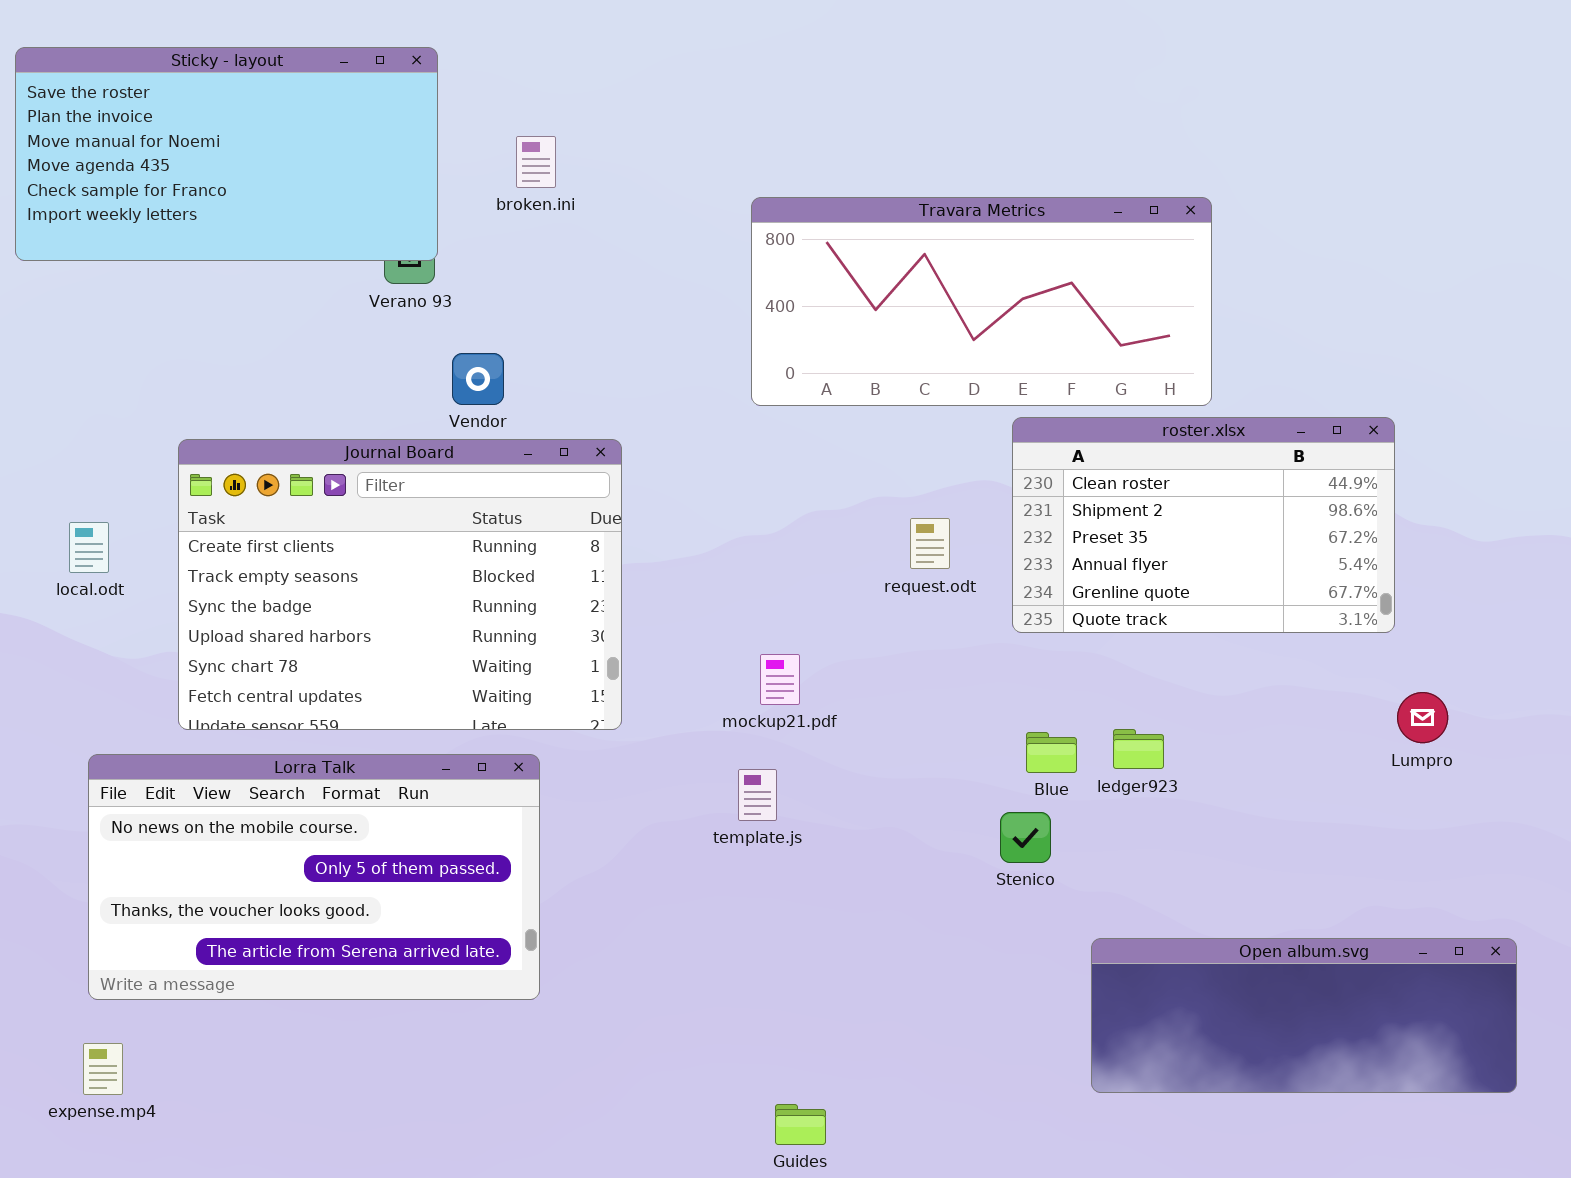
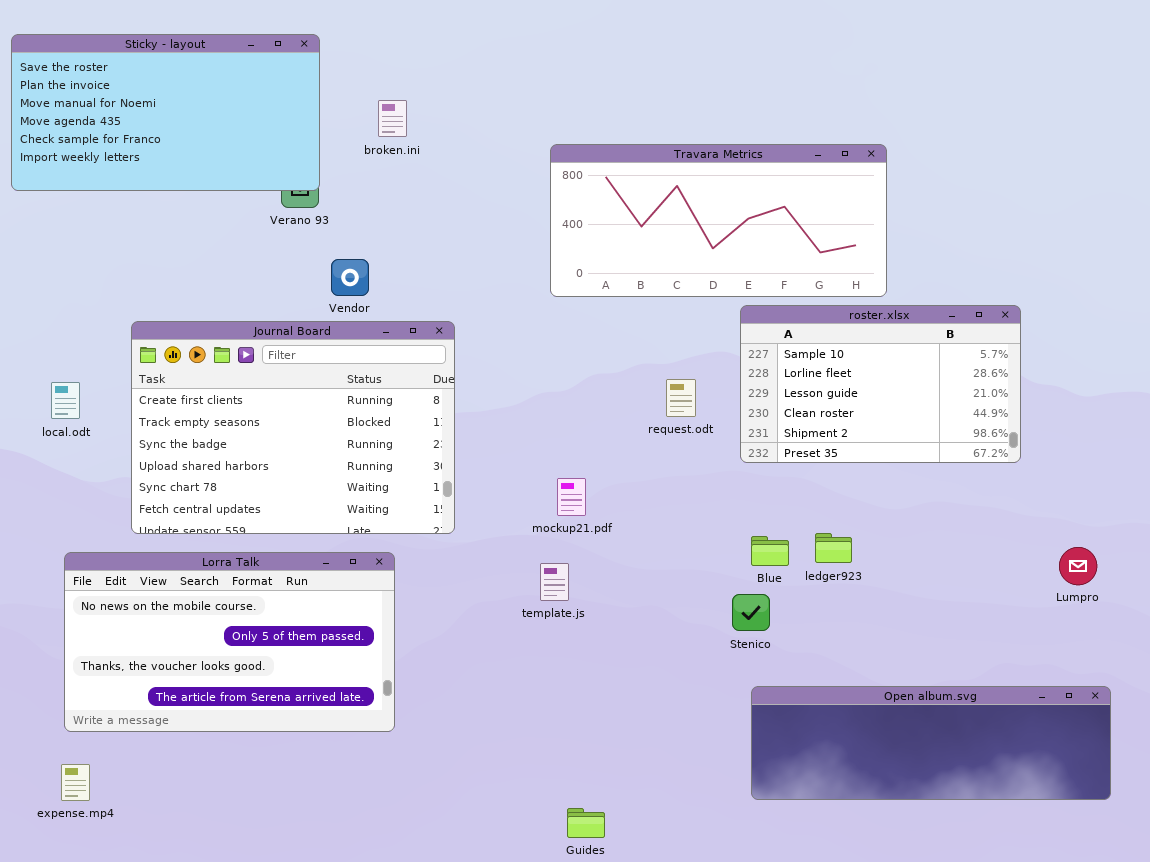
roster.xlsx: [1012,417,1395,633] -> [740,305,1021,463], scrolled up 3 rows
Lumpro: [1397,692,1448,743] -> [1059,547,1097,585], moved
Open album.svg: [1091,938,1517,1093] -> [751,686,1111,800], resized

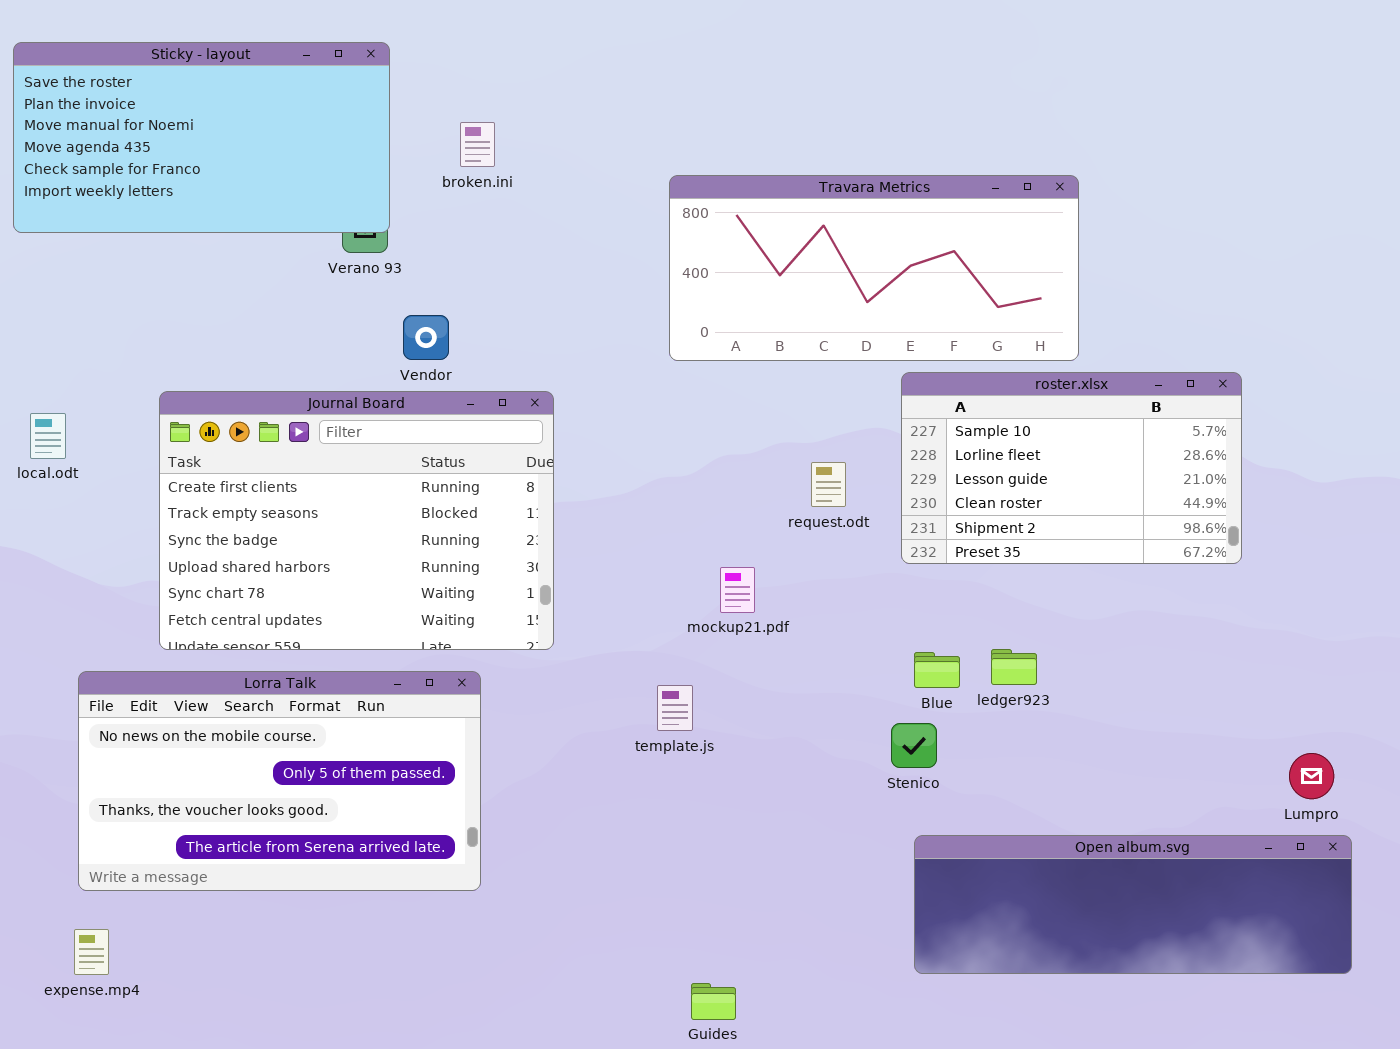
local.odt: [51,382,80,419] -> [30,413,66,459], moved
mockup21.pdf: [557,478,586,516] -> [720,567,755,613], moved
Lumpro: [1059,547,1097,585] -> [1289,753,1334,799], moved

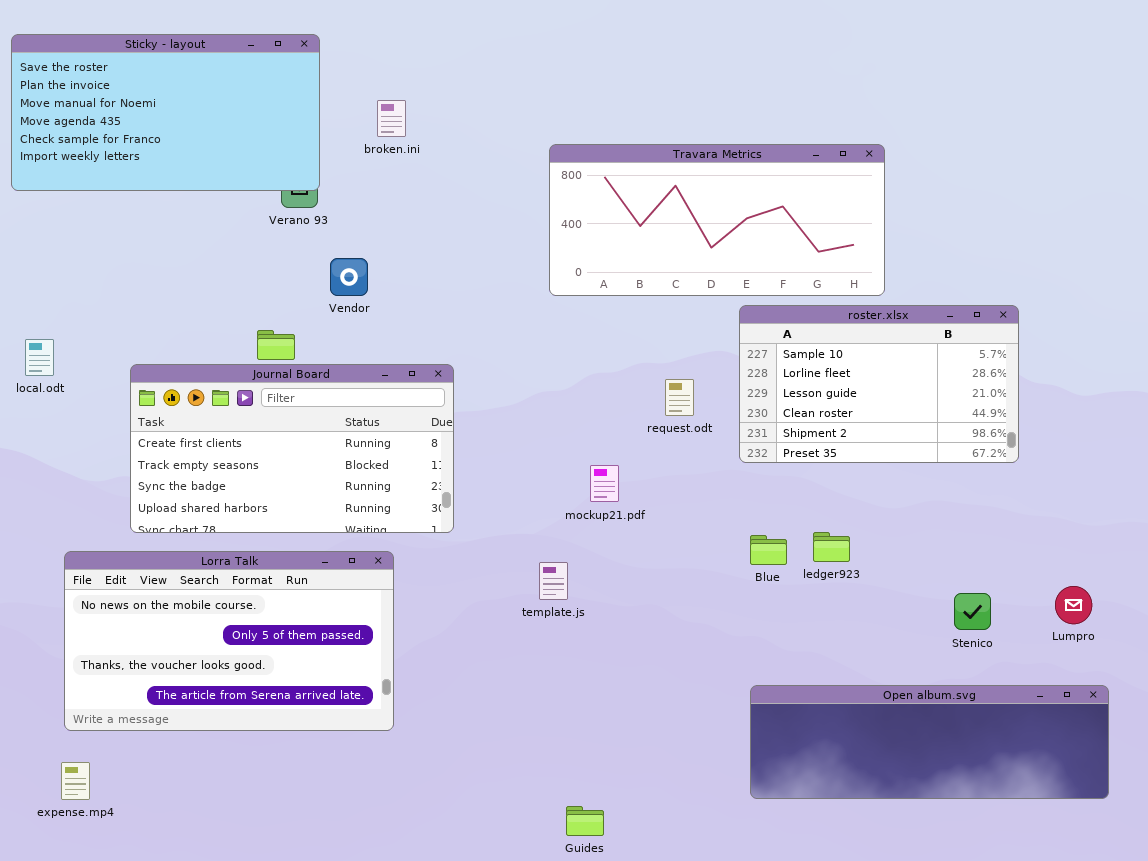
Journal Board: [159,391,554,650] -> [130,364,454,533], resized
Stenico: [891,723,937,768] -> [954,593,991,630], moved
Lumpro: [1289,753,1334,799] -> [1055,586,1092,624], moved

